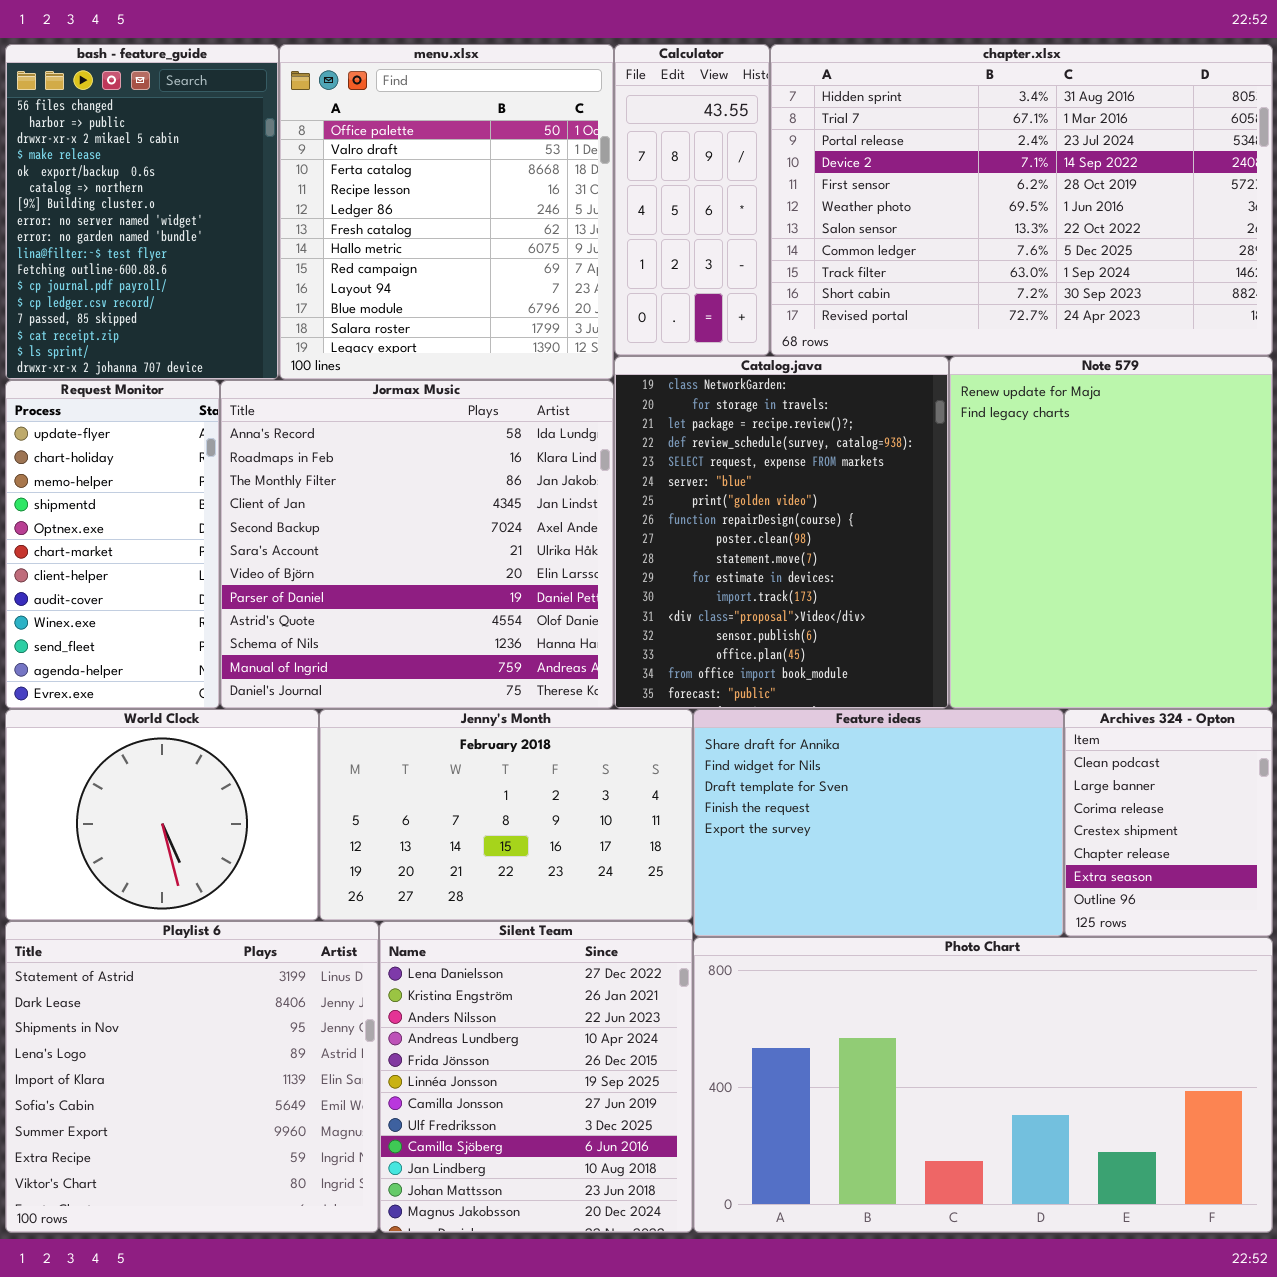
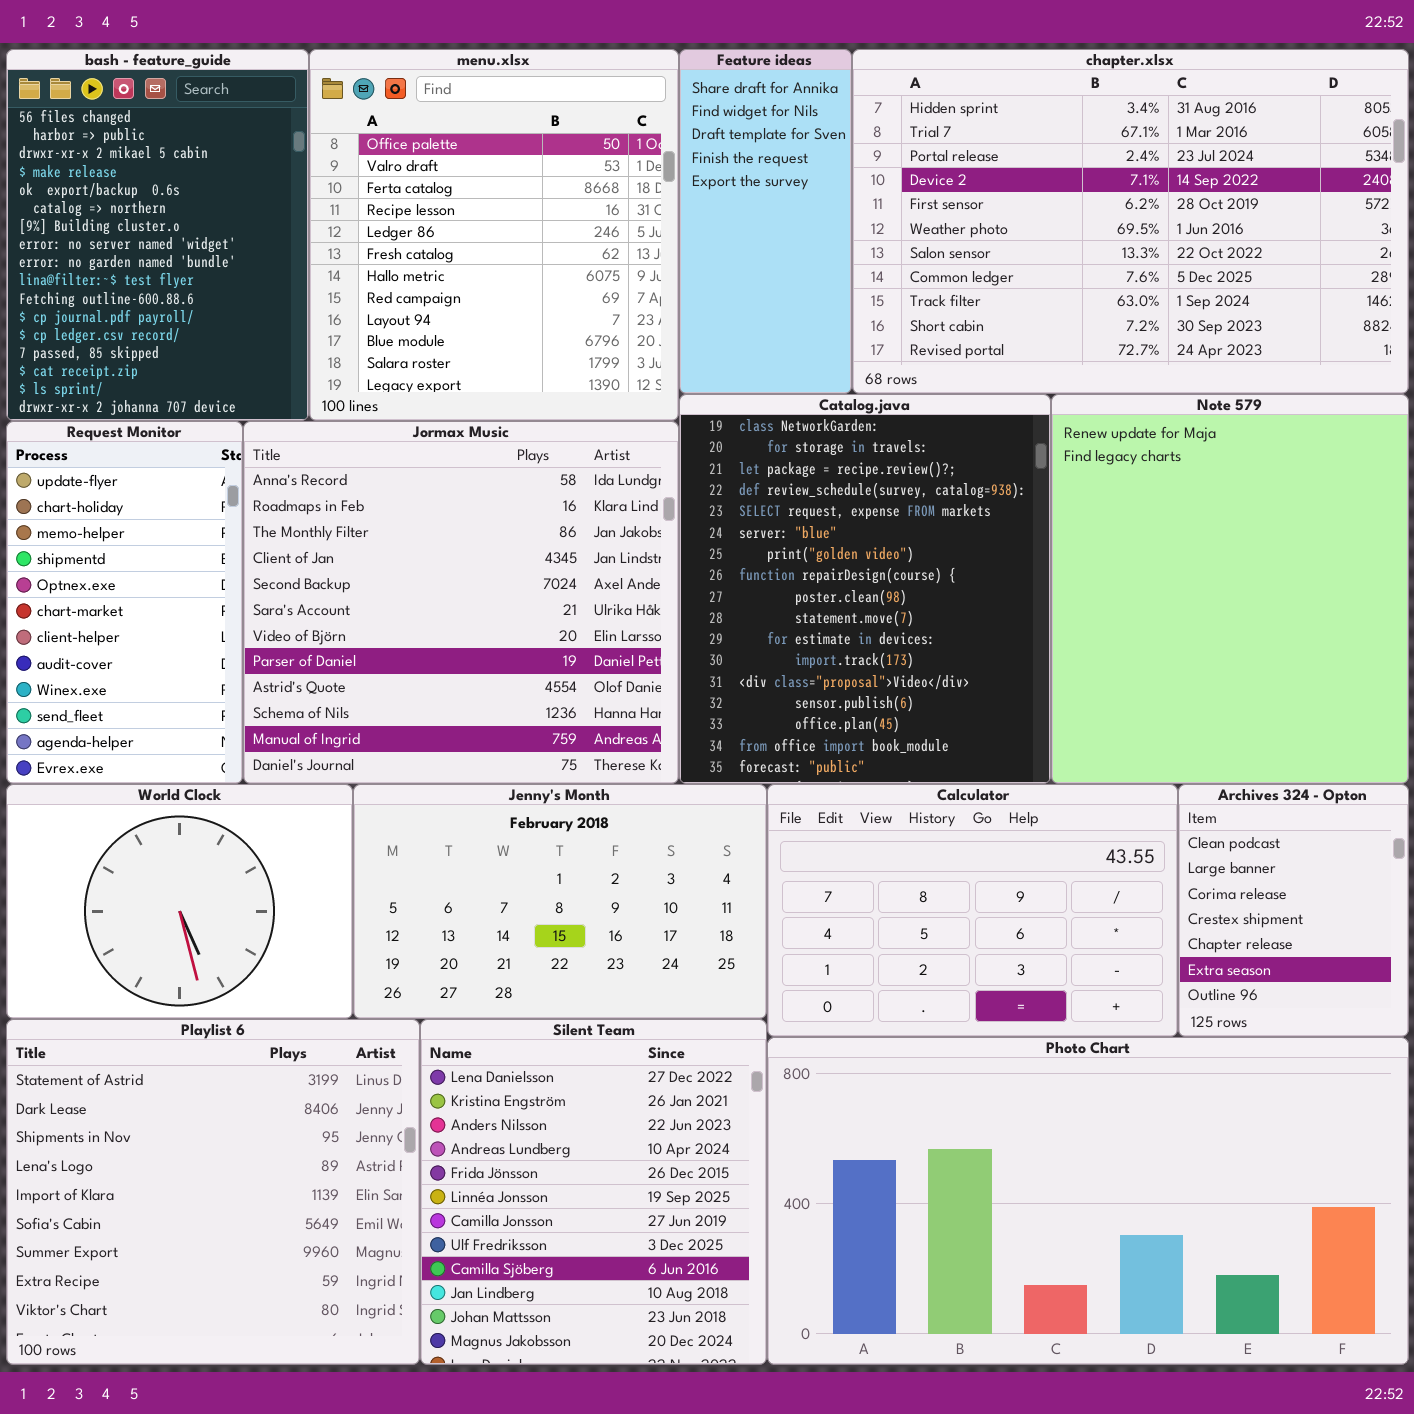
Calculator: [614,44,770,356] -> [767,784,1178,1037], moved, resized
Feature ideas: [693,709,1064,937] -> [679,49,852,394], moved, resized

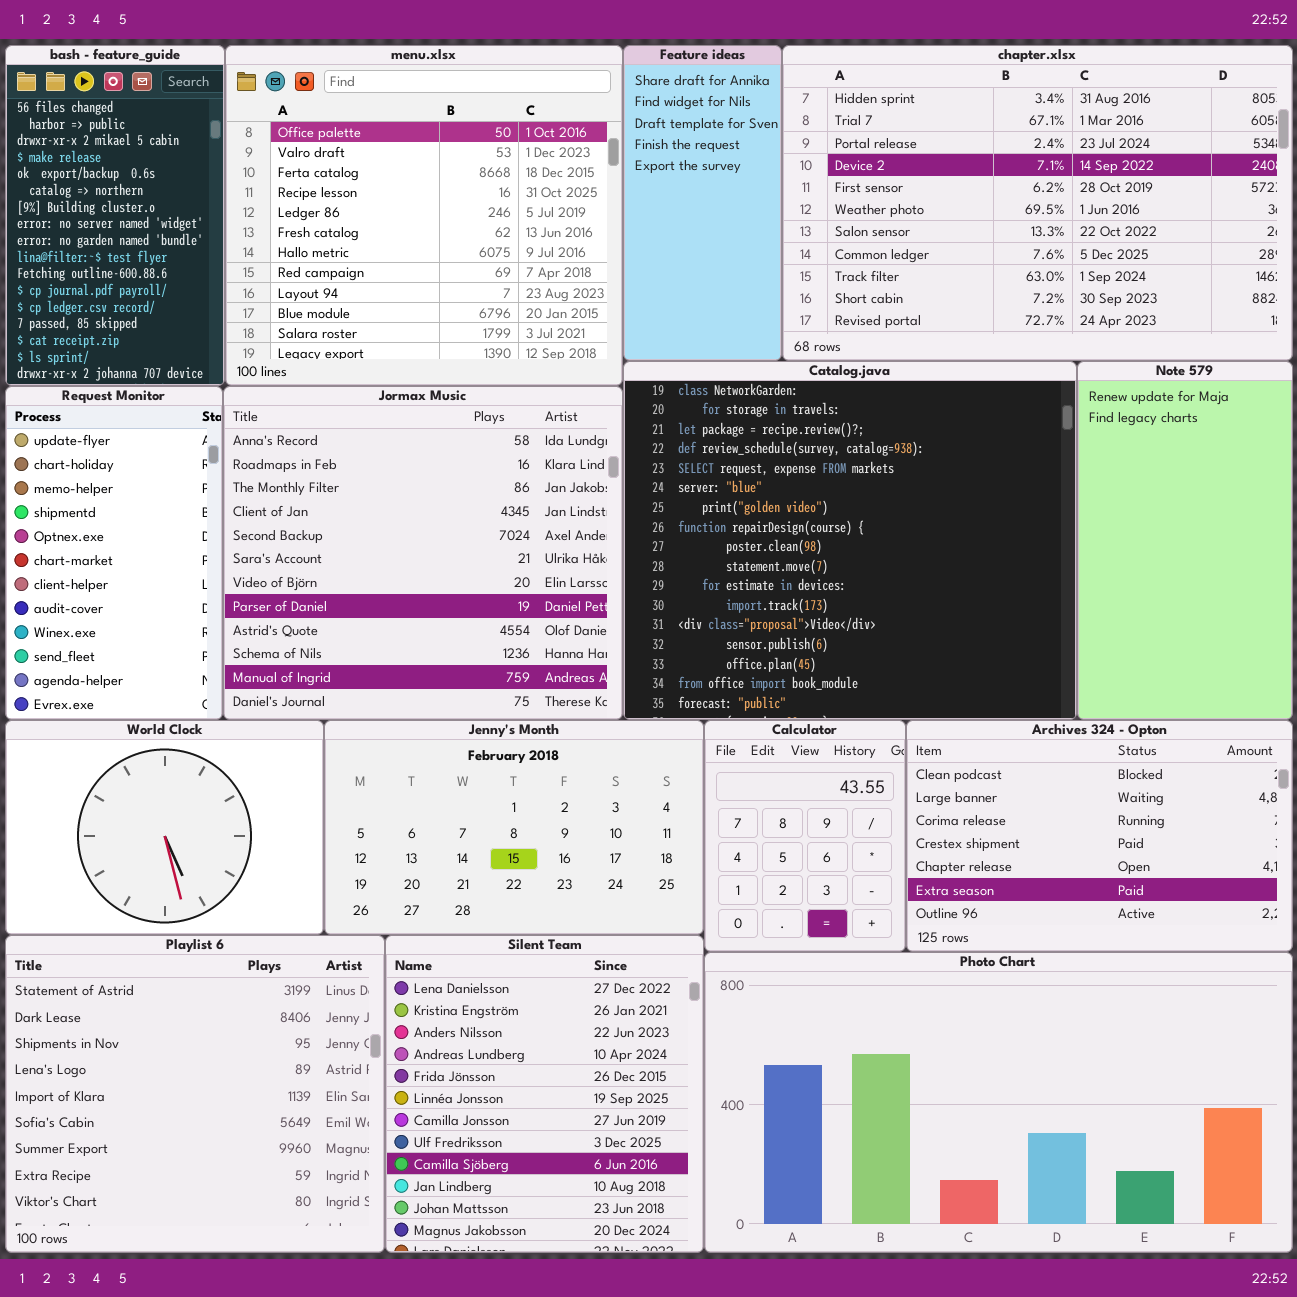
bash - feature_guide: [6,49,309,421] -> [5,45,225,386], resized
menu.xlsx: [309,49,679,421] -> [225,45,623,386], resized
Catalog.java: [679,394,1051,784] -> [623,361,1077,720], resized
Note 579: [1051,394,1409,784] -> [1077,361,1293,720], resized
Calculator: [767,784,1178,1037] -> [704,720,906,952], resized
Archives 324 - Opton: [1178,784,1409,1037] -> [906,720,1293,952], resized

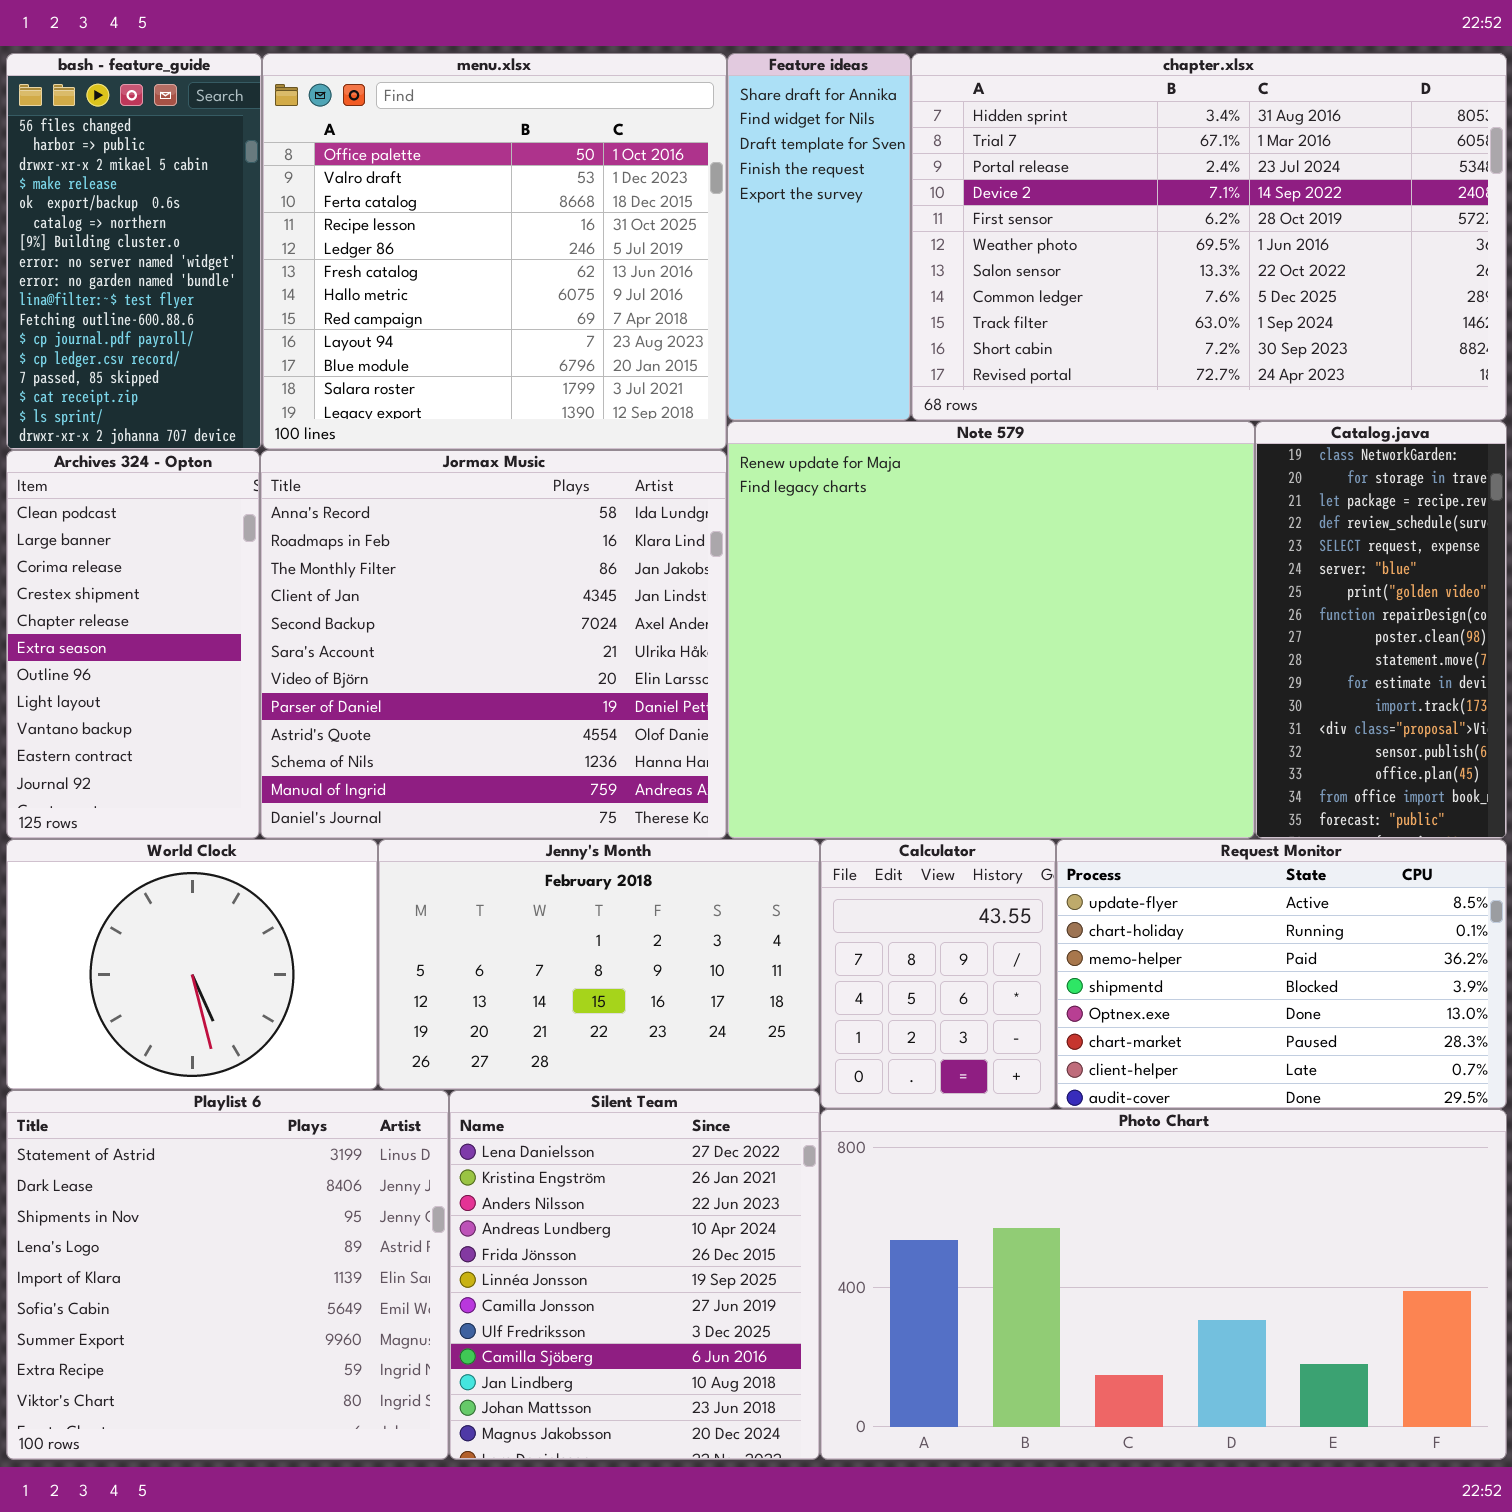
Catalog.java: [623,361,1077,720] -> [1255,421,1507,839], moved, resized
Note 579: [1077,361,1293,720] -> [727,421,1255,839], moved, resized
Request Monitor: [5,386,223,720] -> [1056,839,1507,1109], moved, resized
Archives 324 - Opton: [906,720,1293,952] -> [6,450,260,839], moved, resized

